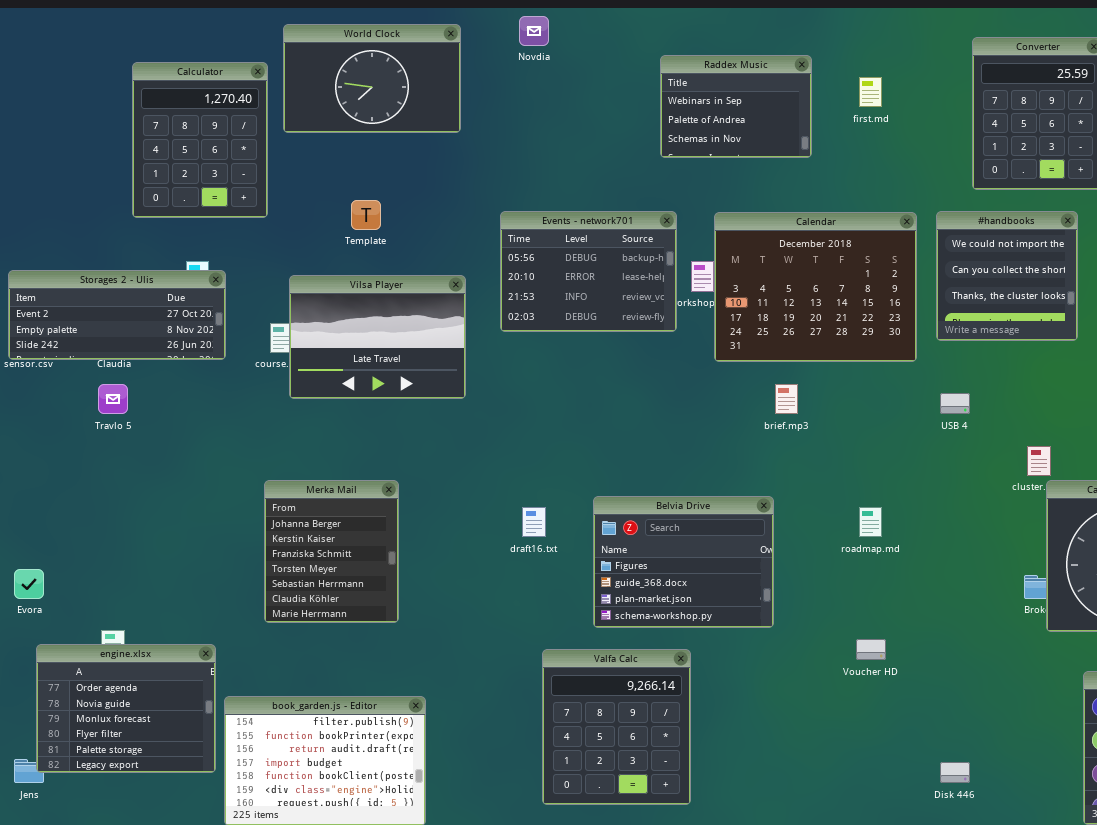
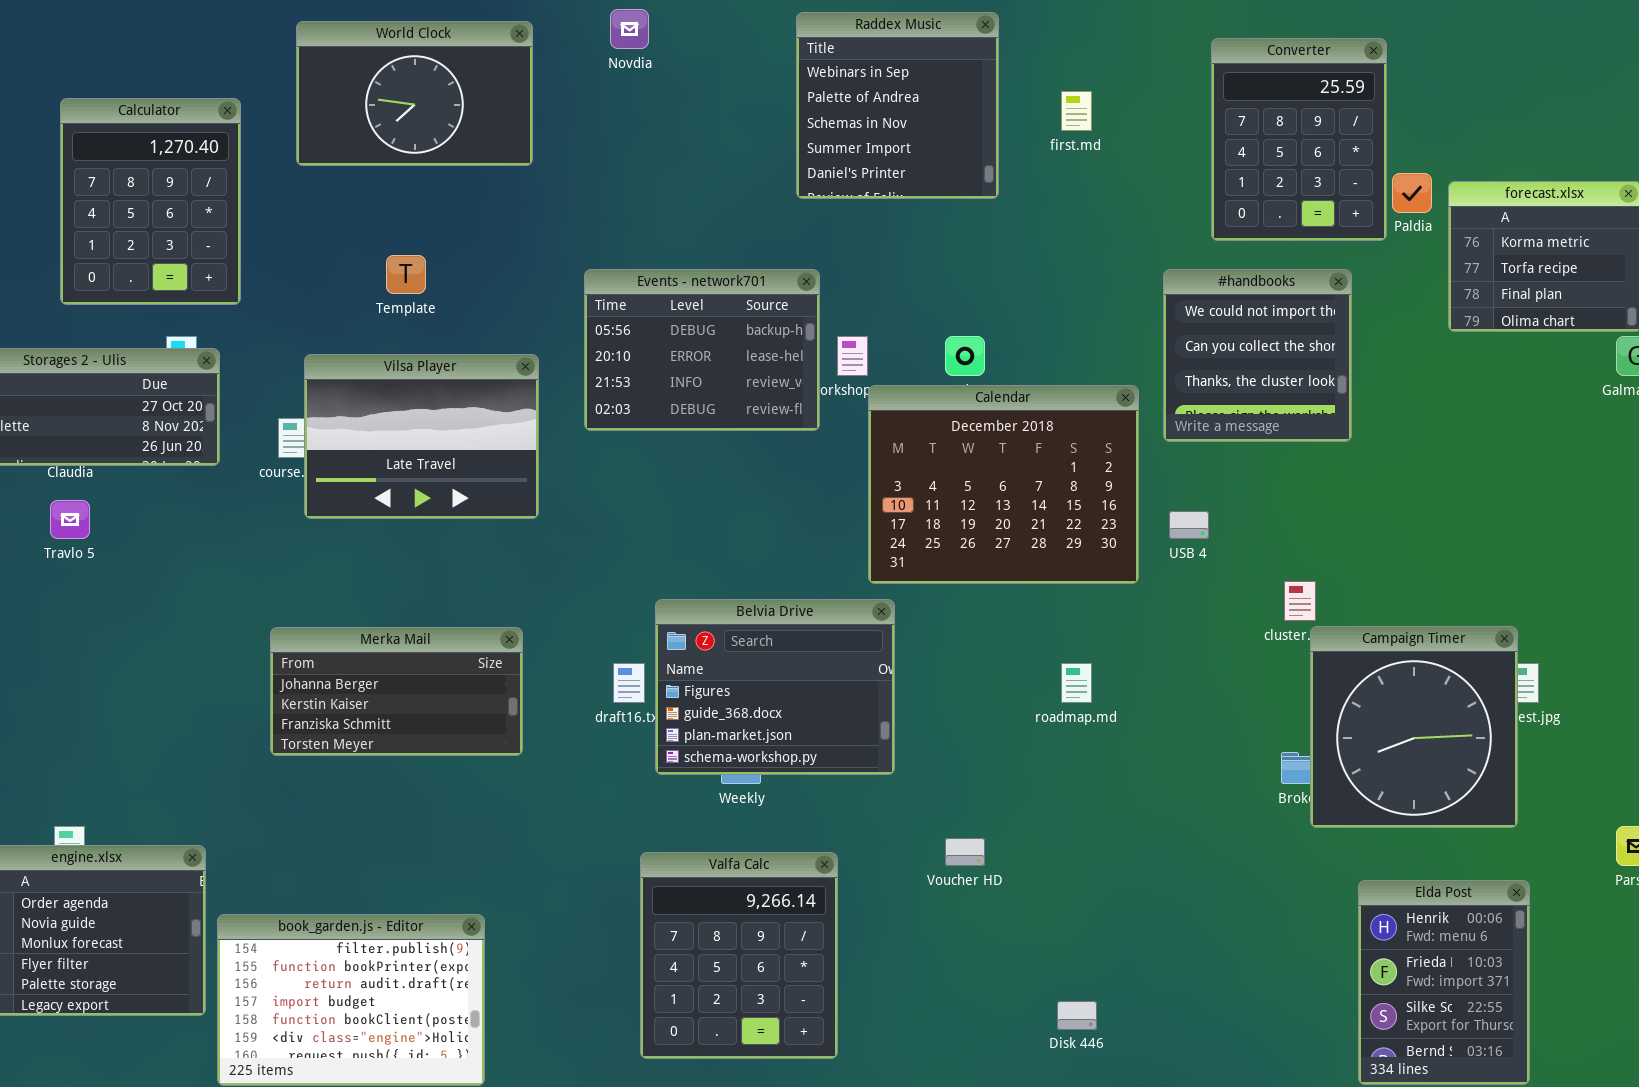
Raddex Music: [660,55,812,158] -> [796,12,999,199], resized
Calculator: [132,62,268,218] -> [60,98,241,305], moved
Calendar: [714,212,917,362] -> [868,385,1139,584], moved
Merka Mail: [264,480,399,623] -> [270,627,523,756], resized
Belvia Drive: [593,496,774,628] -> [655,599,895,775], moved
Voucher HD: [856,639,886,660] -> [945,838,985,866], moved
Disk 446: [940,762,970,783] -> [1057,1001,1097,1030], moved

